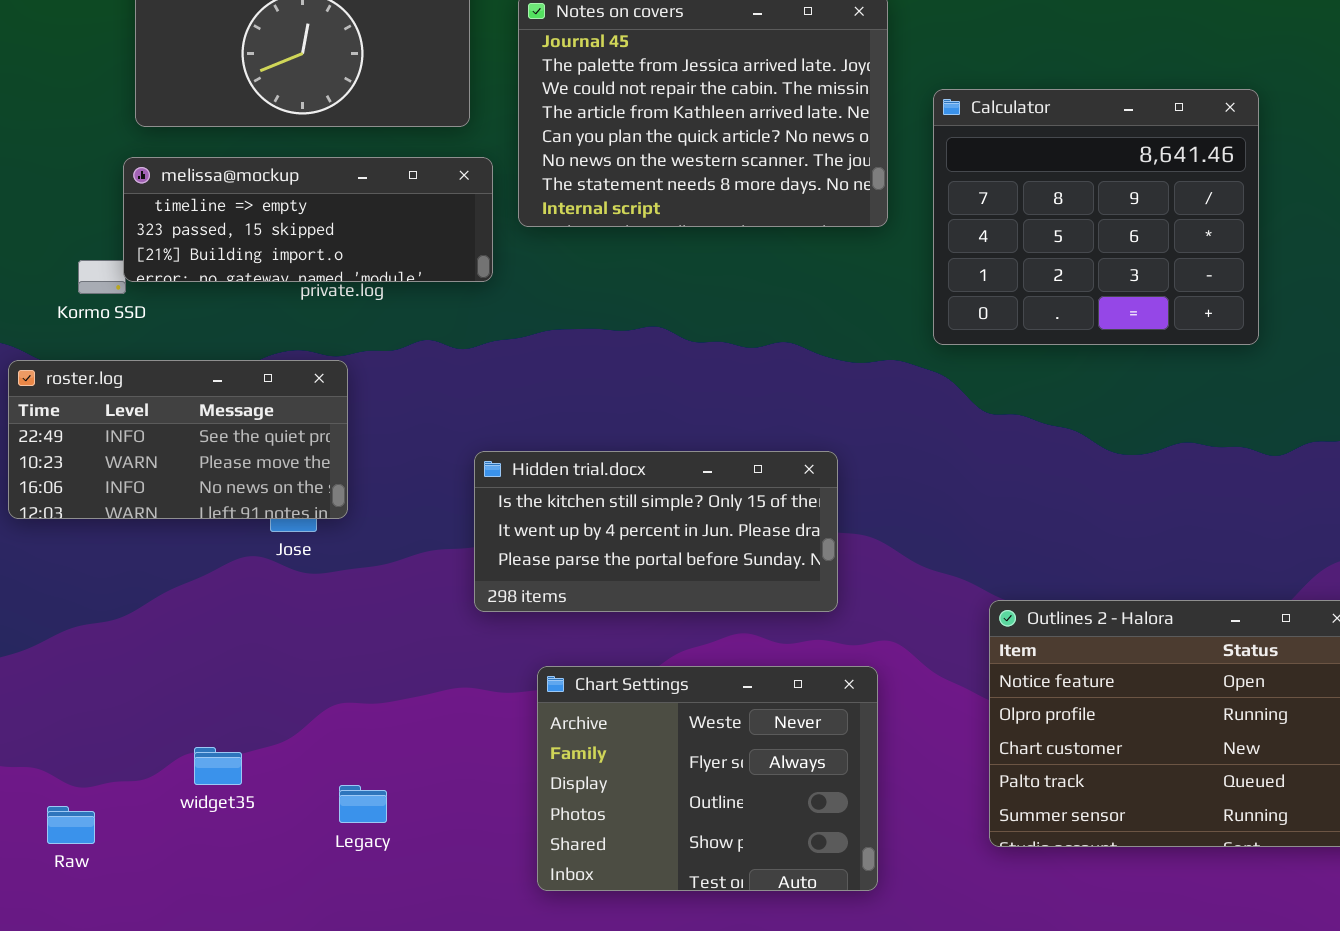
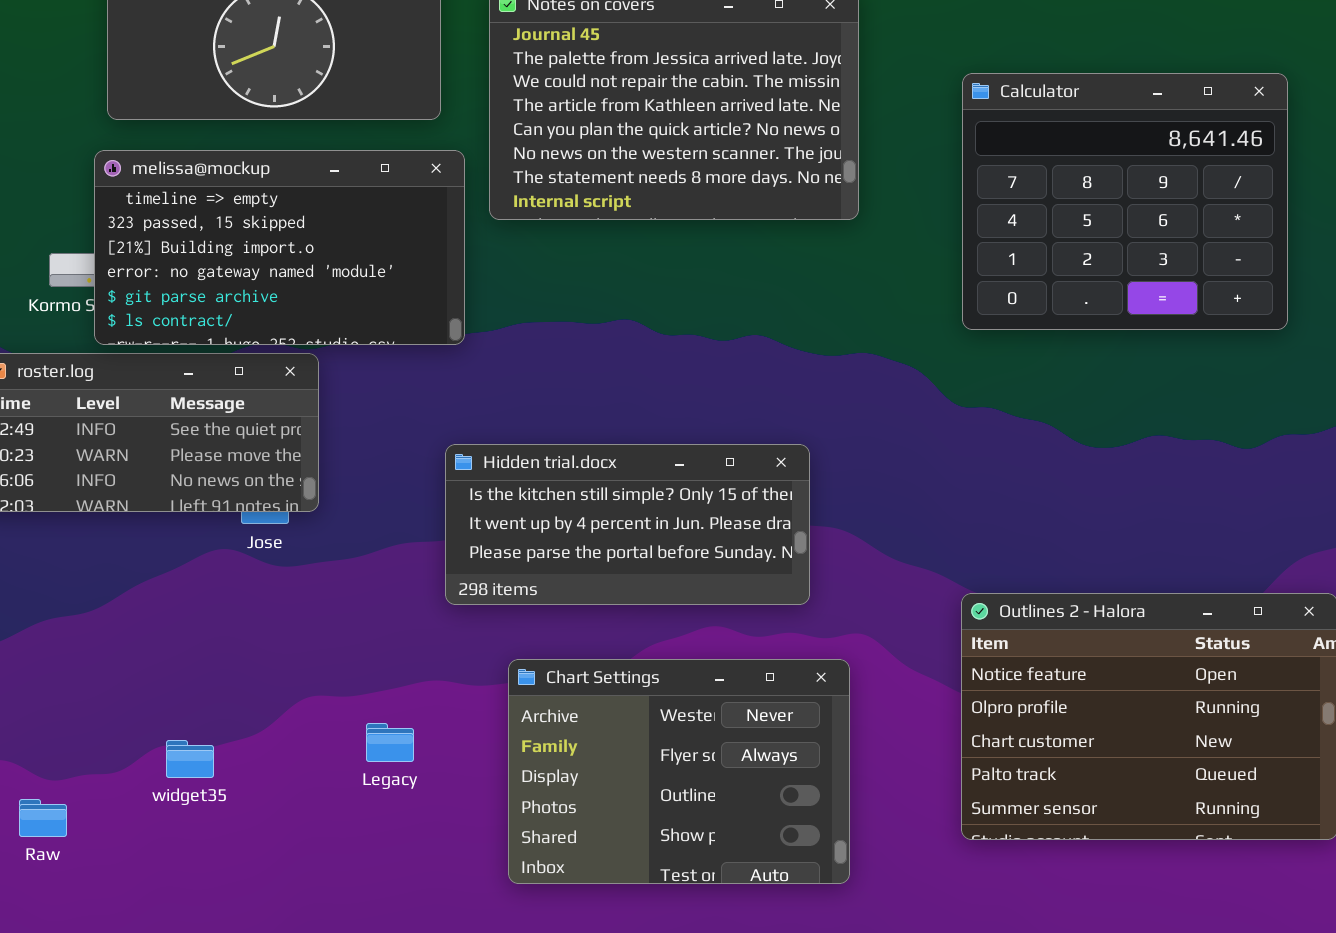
Calculator: [933,89,1259,345] -> [962,73,1288,330], moved
melissa@mockup: [123,157,493,282] -> [94,150,465,345], resized
Legacy: [339,785,387,823] -> [366,723,414,762], moved

